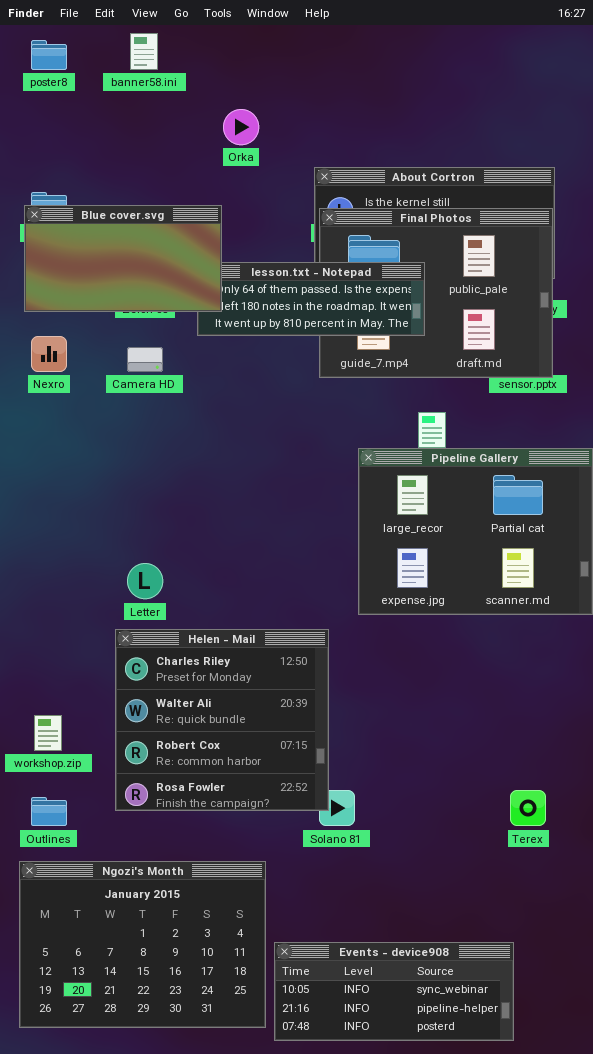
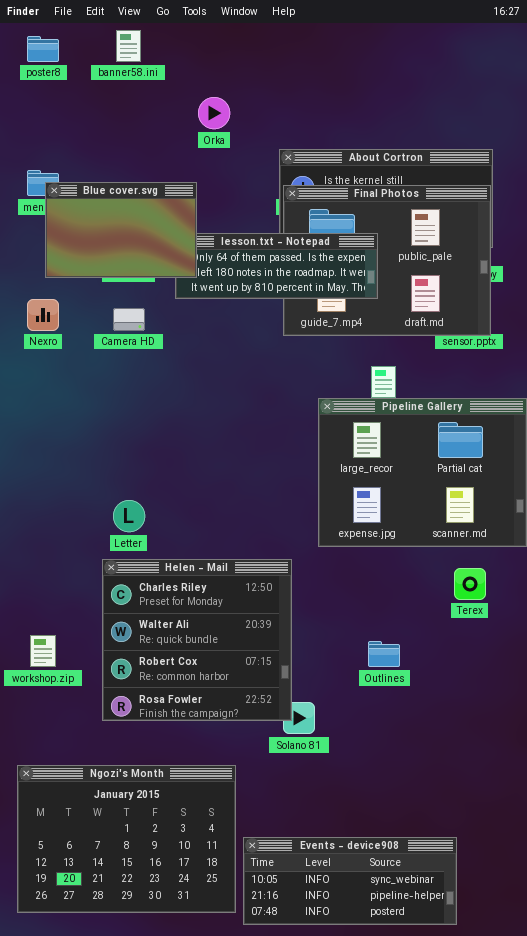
Blue cover.svg: [24,205,222,312] -> [45,182,197,278], resized
Terex: [510,790,546,826] -> [454,568,486,600], moved
Outlines: [31,797,67,826] -> [368,641,400,667], moved

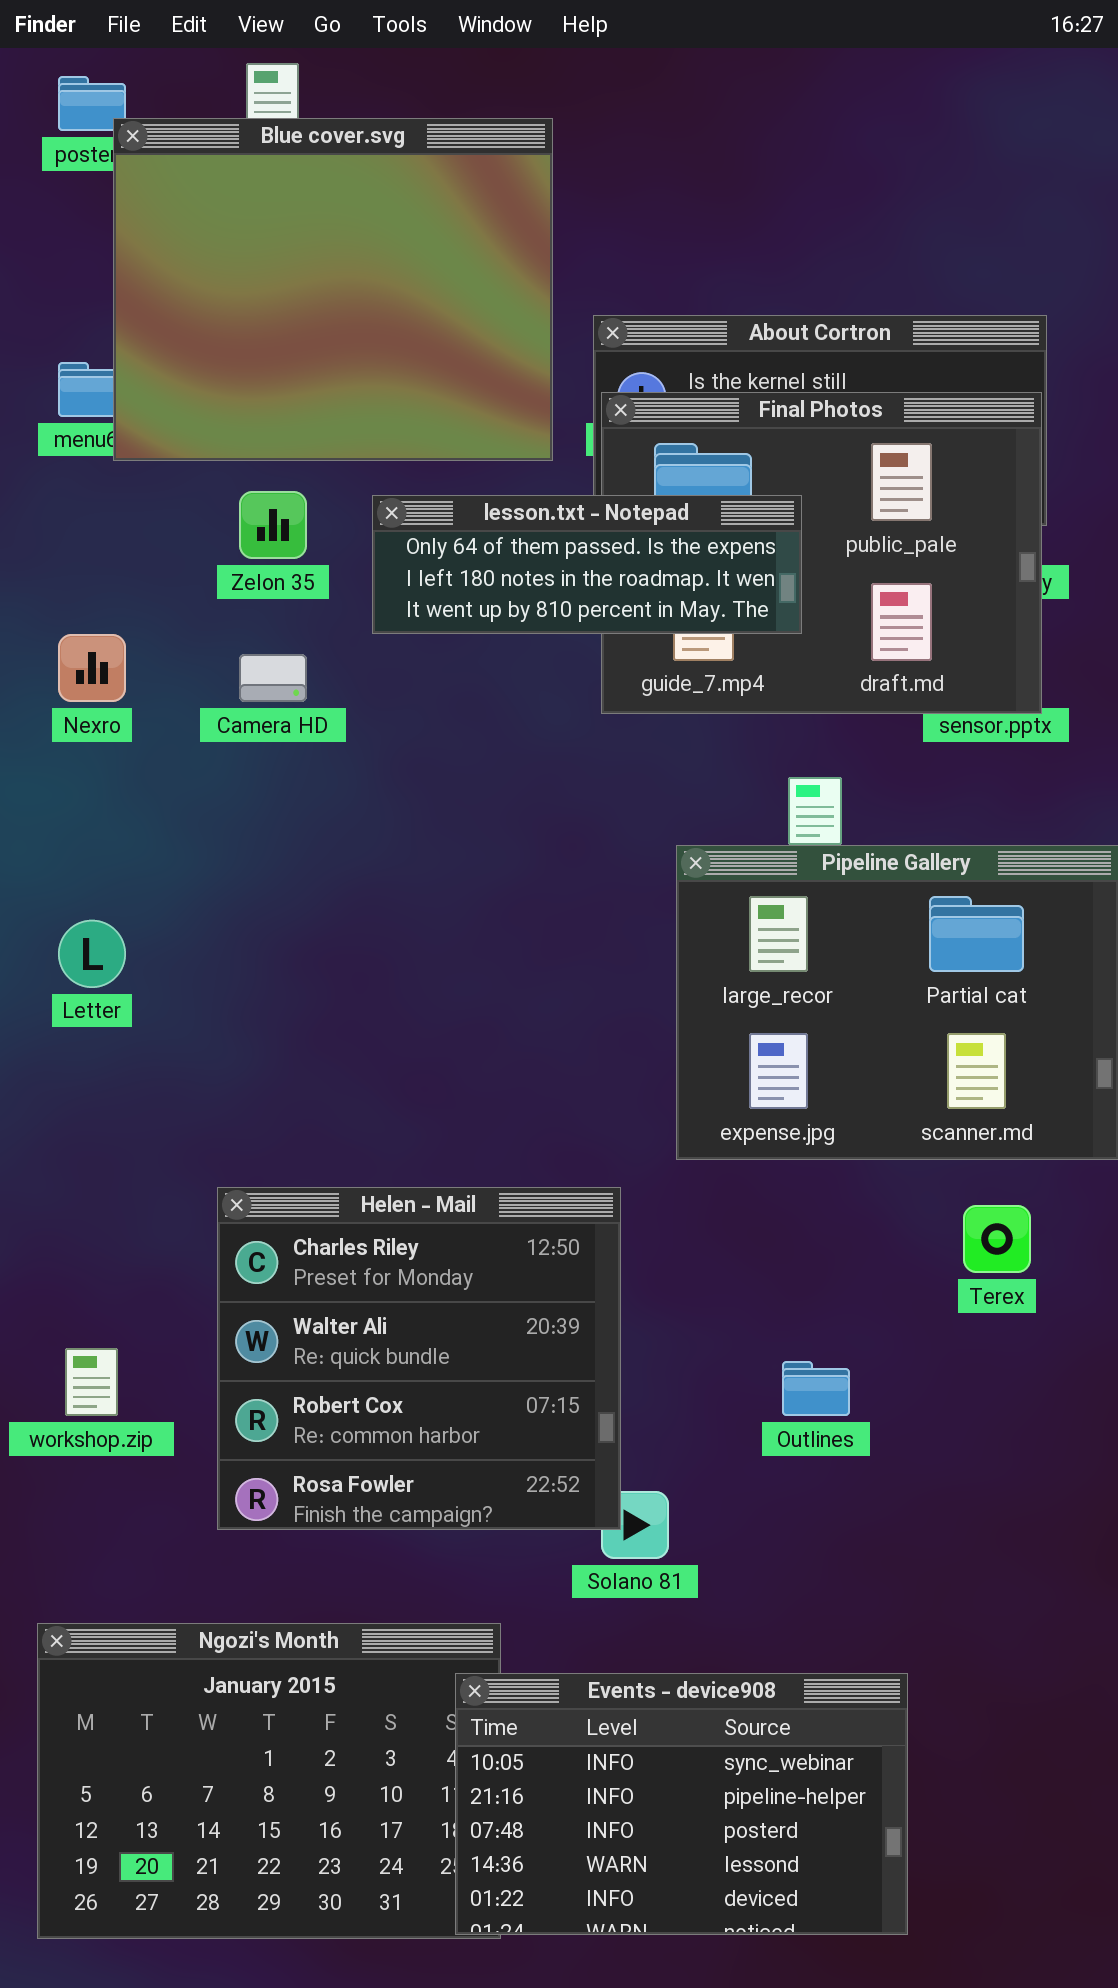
Blue cover.svg: [45,182,197,278] -> [113,118,553,461], moved, resized
Letter: [113,500,145,532] -> [58,920,126,988], moved
Events - device908: [243,837,457,925] -> [455,1673,908,1935], moved, resized

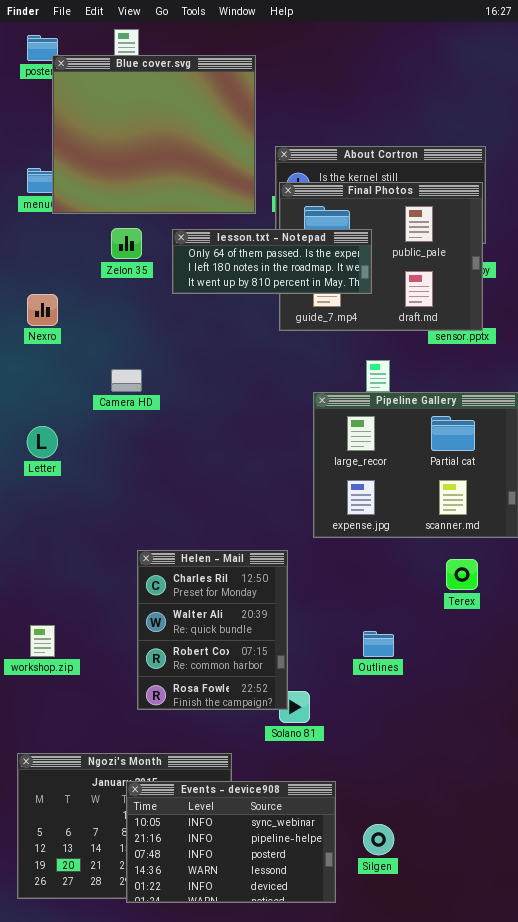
Camera HD: [239,654,307,702] -> [111,369,142,392], moved
Helen - Mail: [217,1187,621,1530] -> [137,550,288,710], resized
Events - device908: [455,1673,908,1935] -> [126,781,336,903], moved

